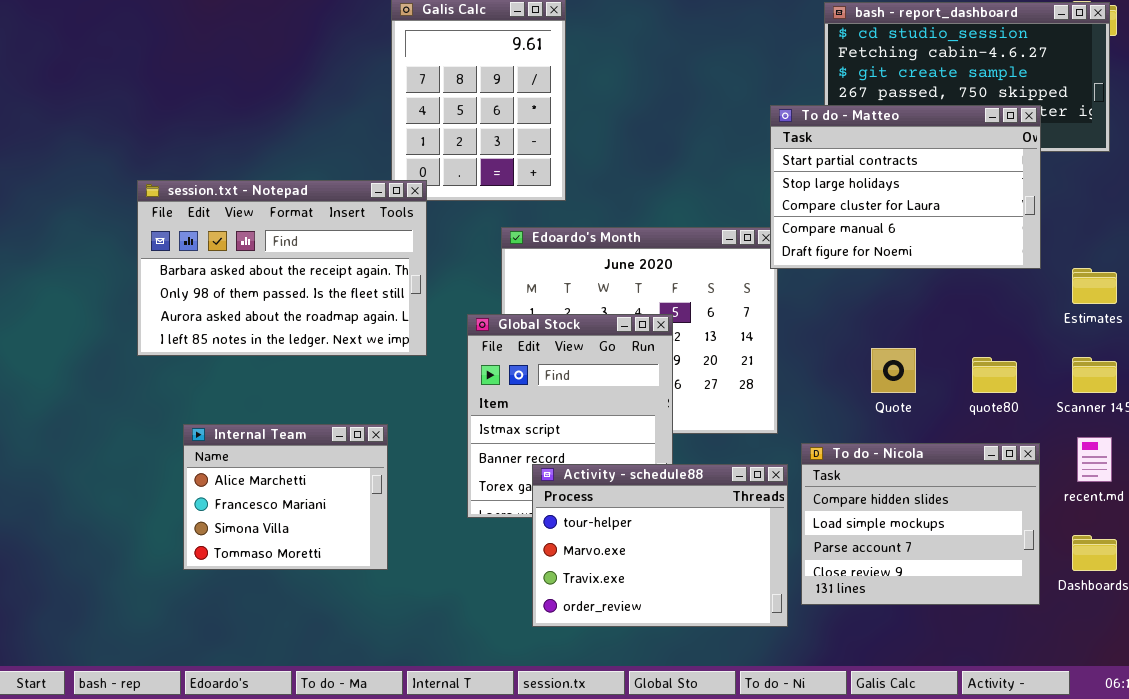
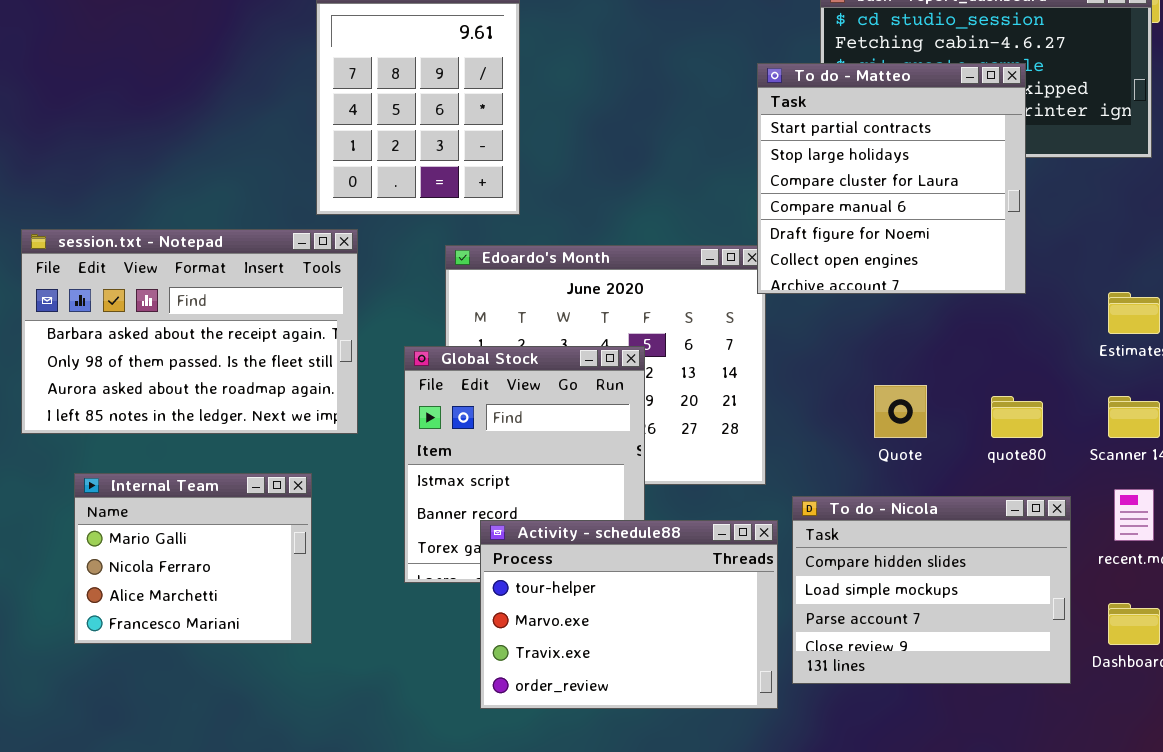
To do - Matteo: [770,105,1041,269] -> [757,63,1026,294], resized
session.txt - Notepad: [137,180,427,356] -> [21,229,358,434], moved
Internal Team: [183,424,388,570] -> [74,473,312,644], scrolled up 2 rows

